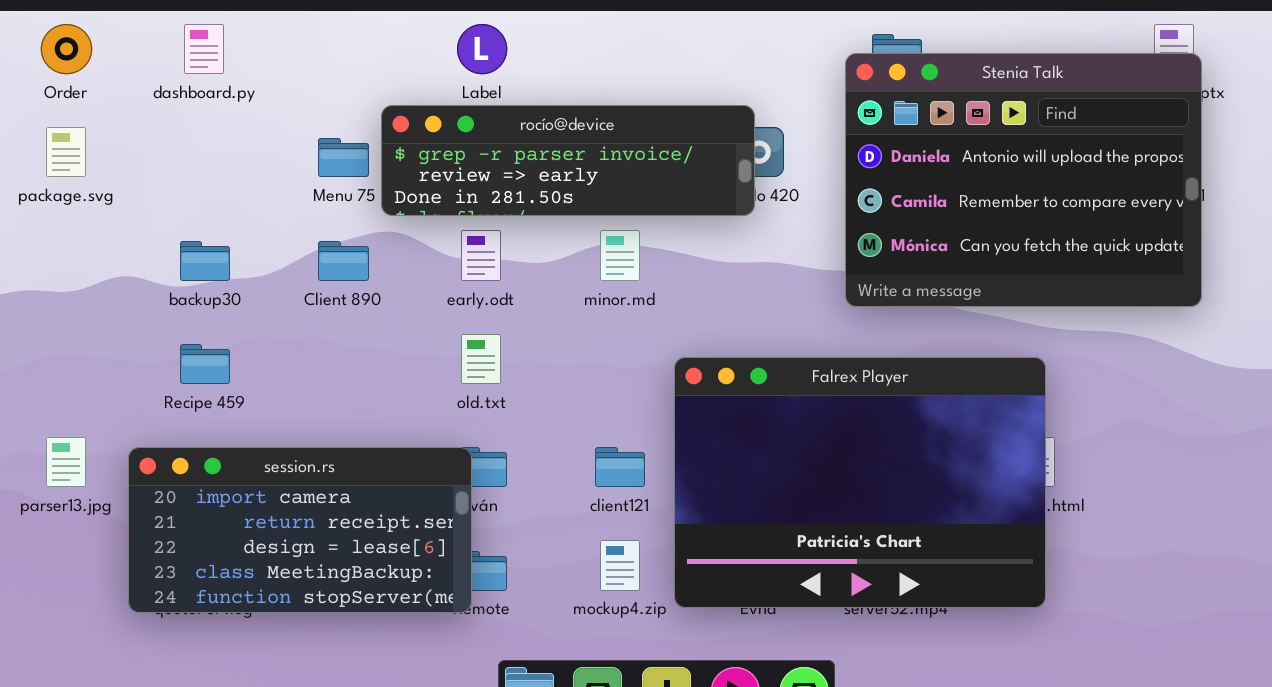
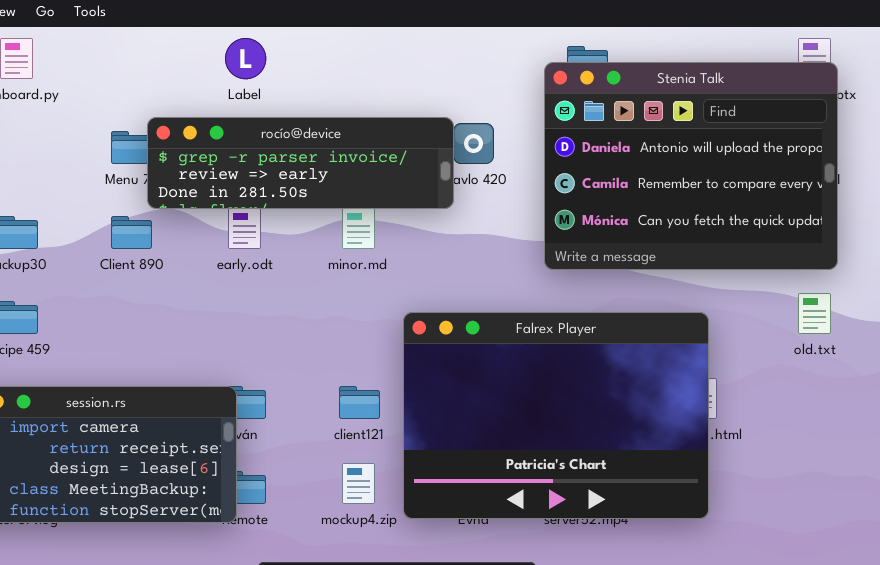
rocío@device: [381,105,755,216] -> [147,117,454,209], moved
old.txt: [461,334,501,384] -> [798,293,831,334], moved

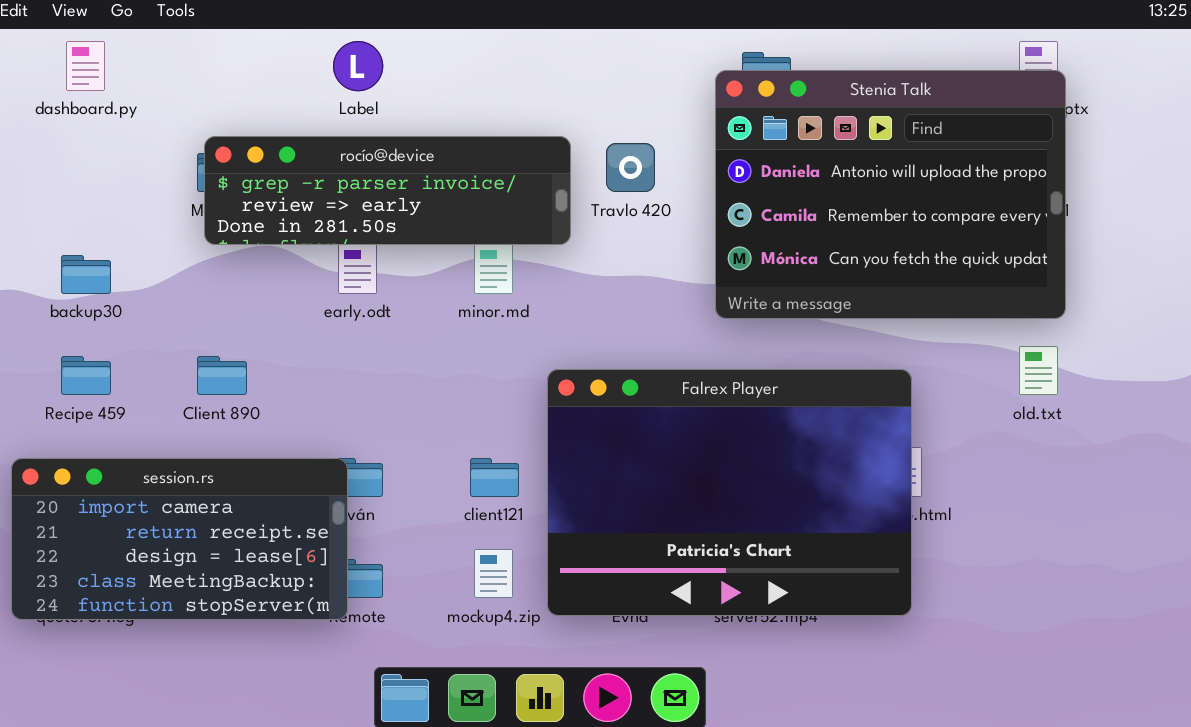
rocío@device: [147,117,454,209] -> [204,136,571,245], moved
Client 890: [111,216,152,249] -> [197,356,247,395], moved

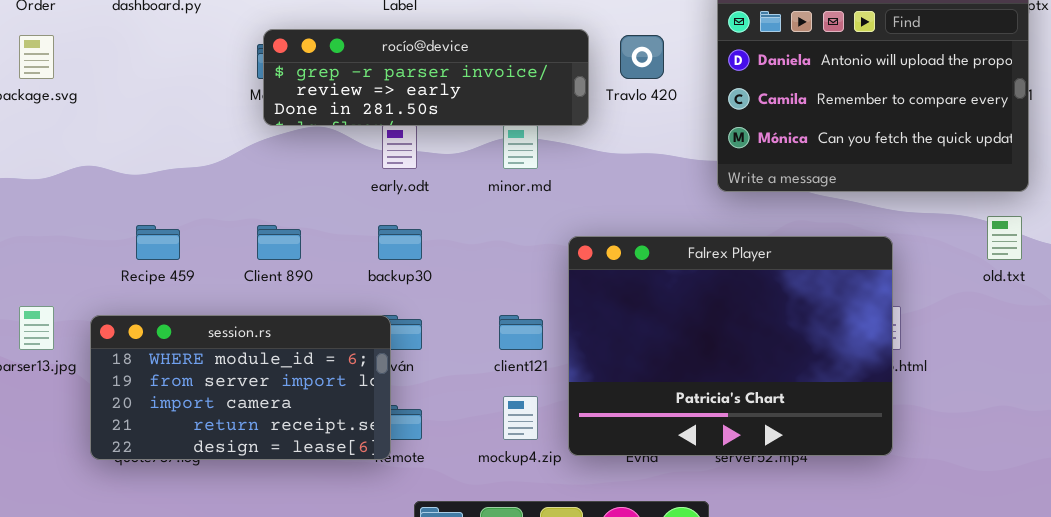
backup30: [61,255,111,294] -> [378,225,422,260], moved
session.rs: [11,458,348,620] -> [90,315,391,460], scrolled up 2 rows

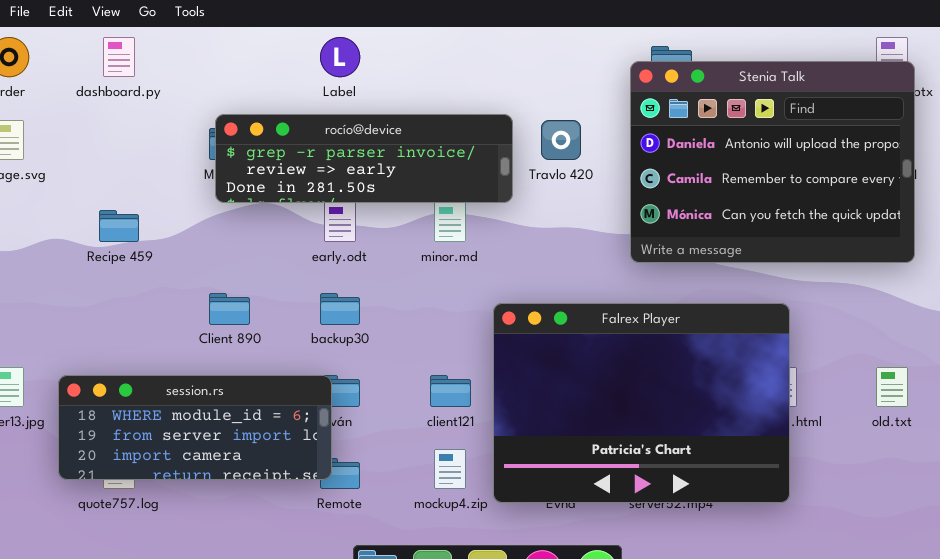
old.txt: [987,216,1022,260] -> [876,367,908,407], moved
Recipe 459: [136,225,180,260] -> [99,210,139,242], moved
session.rs: [90,315,391,460] -> [58,375,332,480], resized

